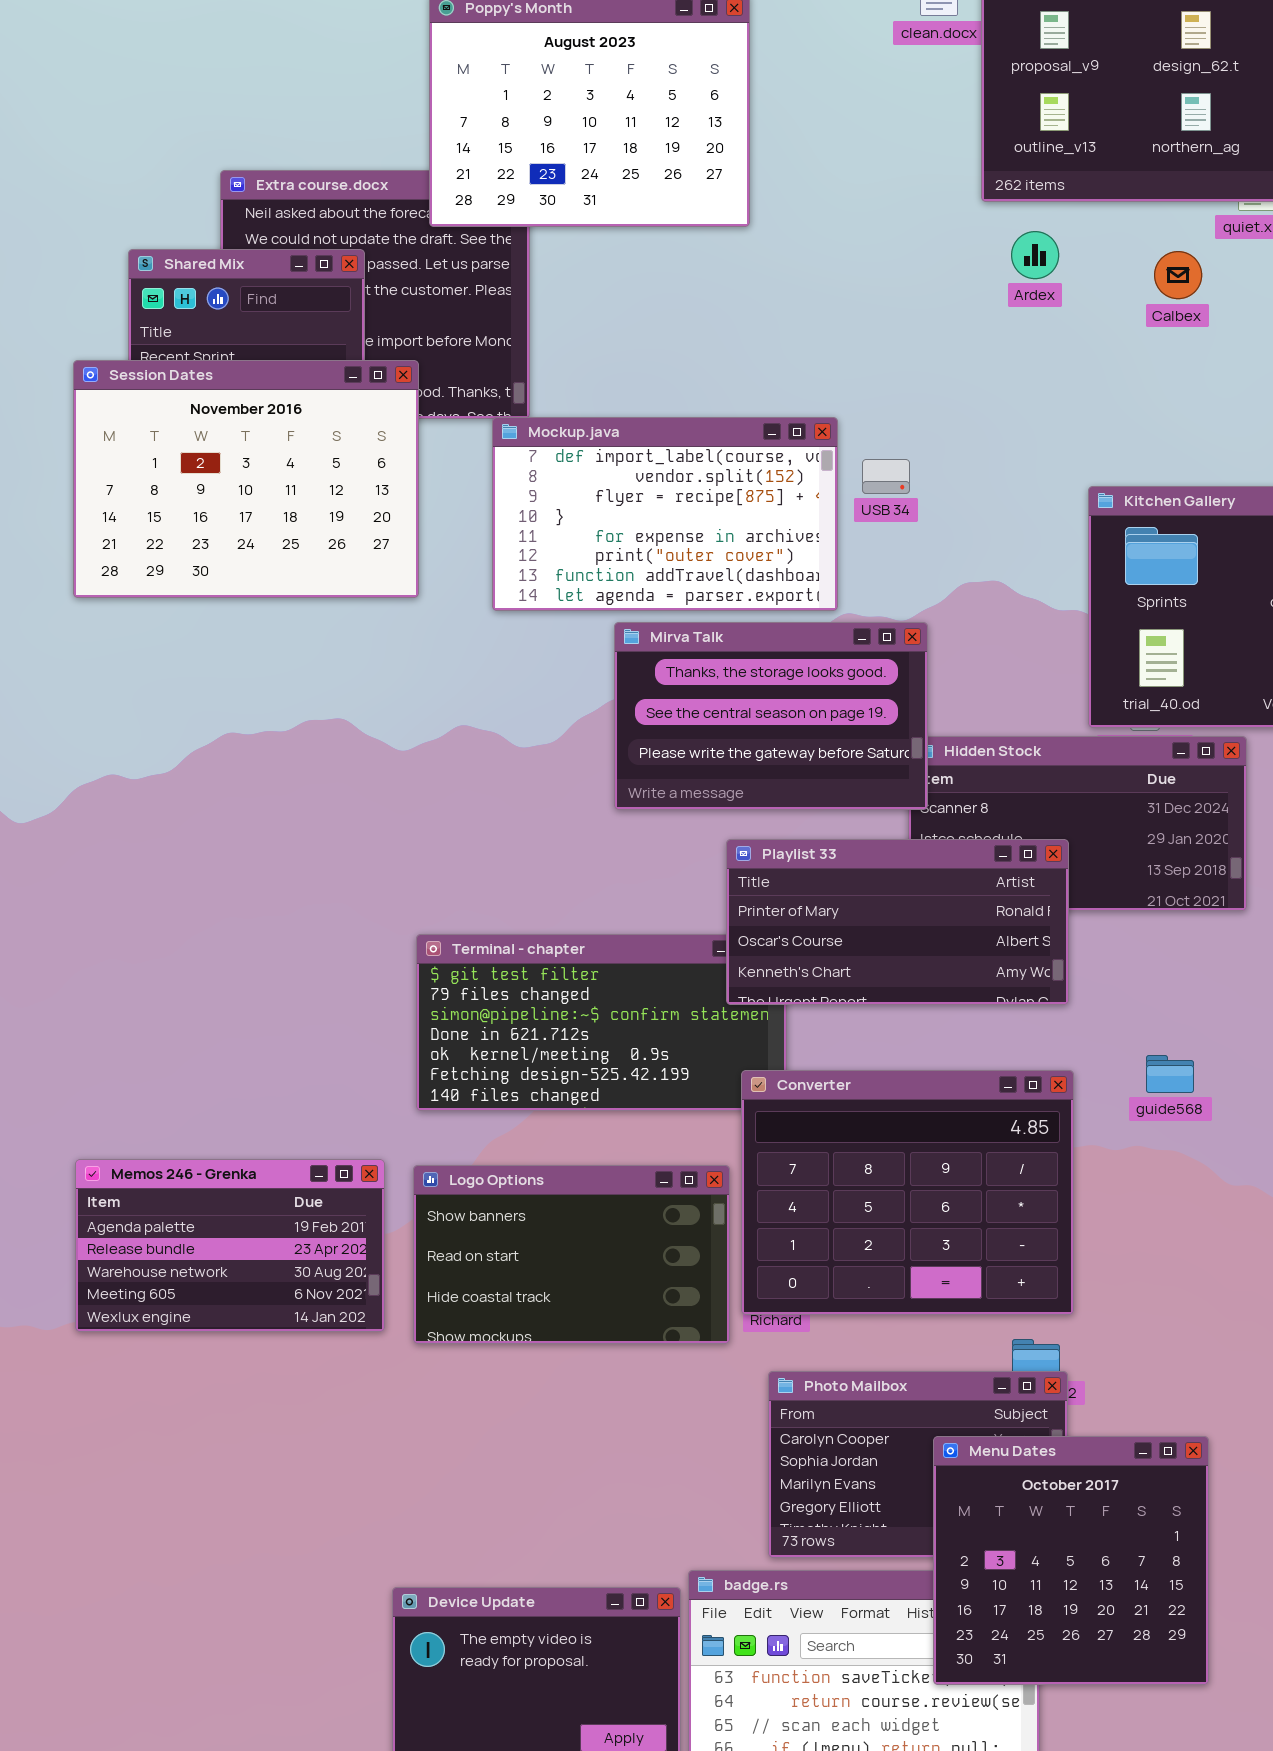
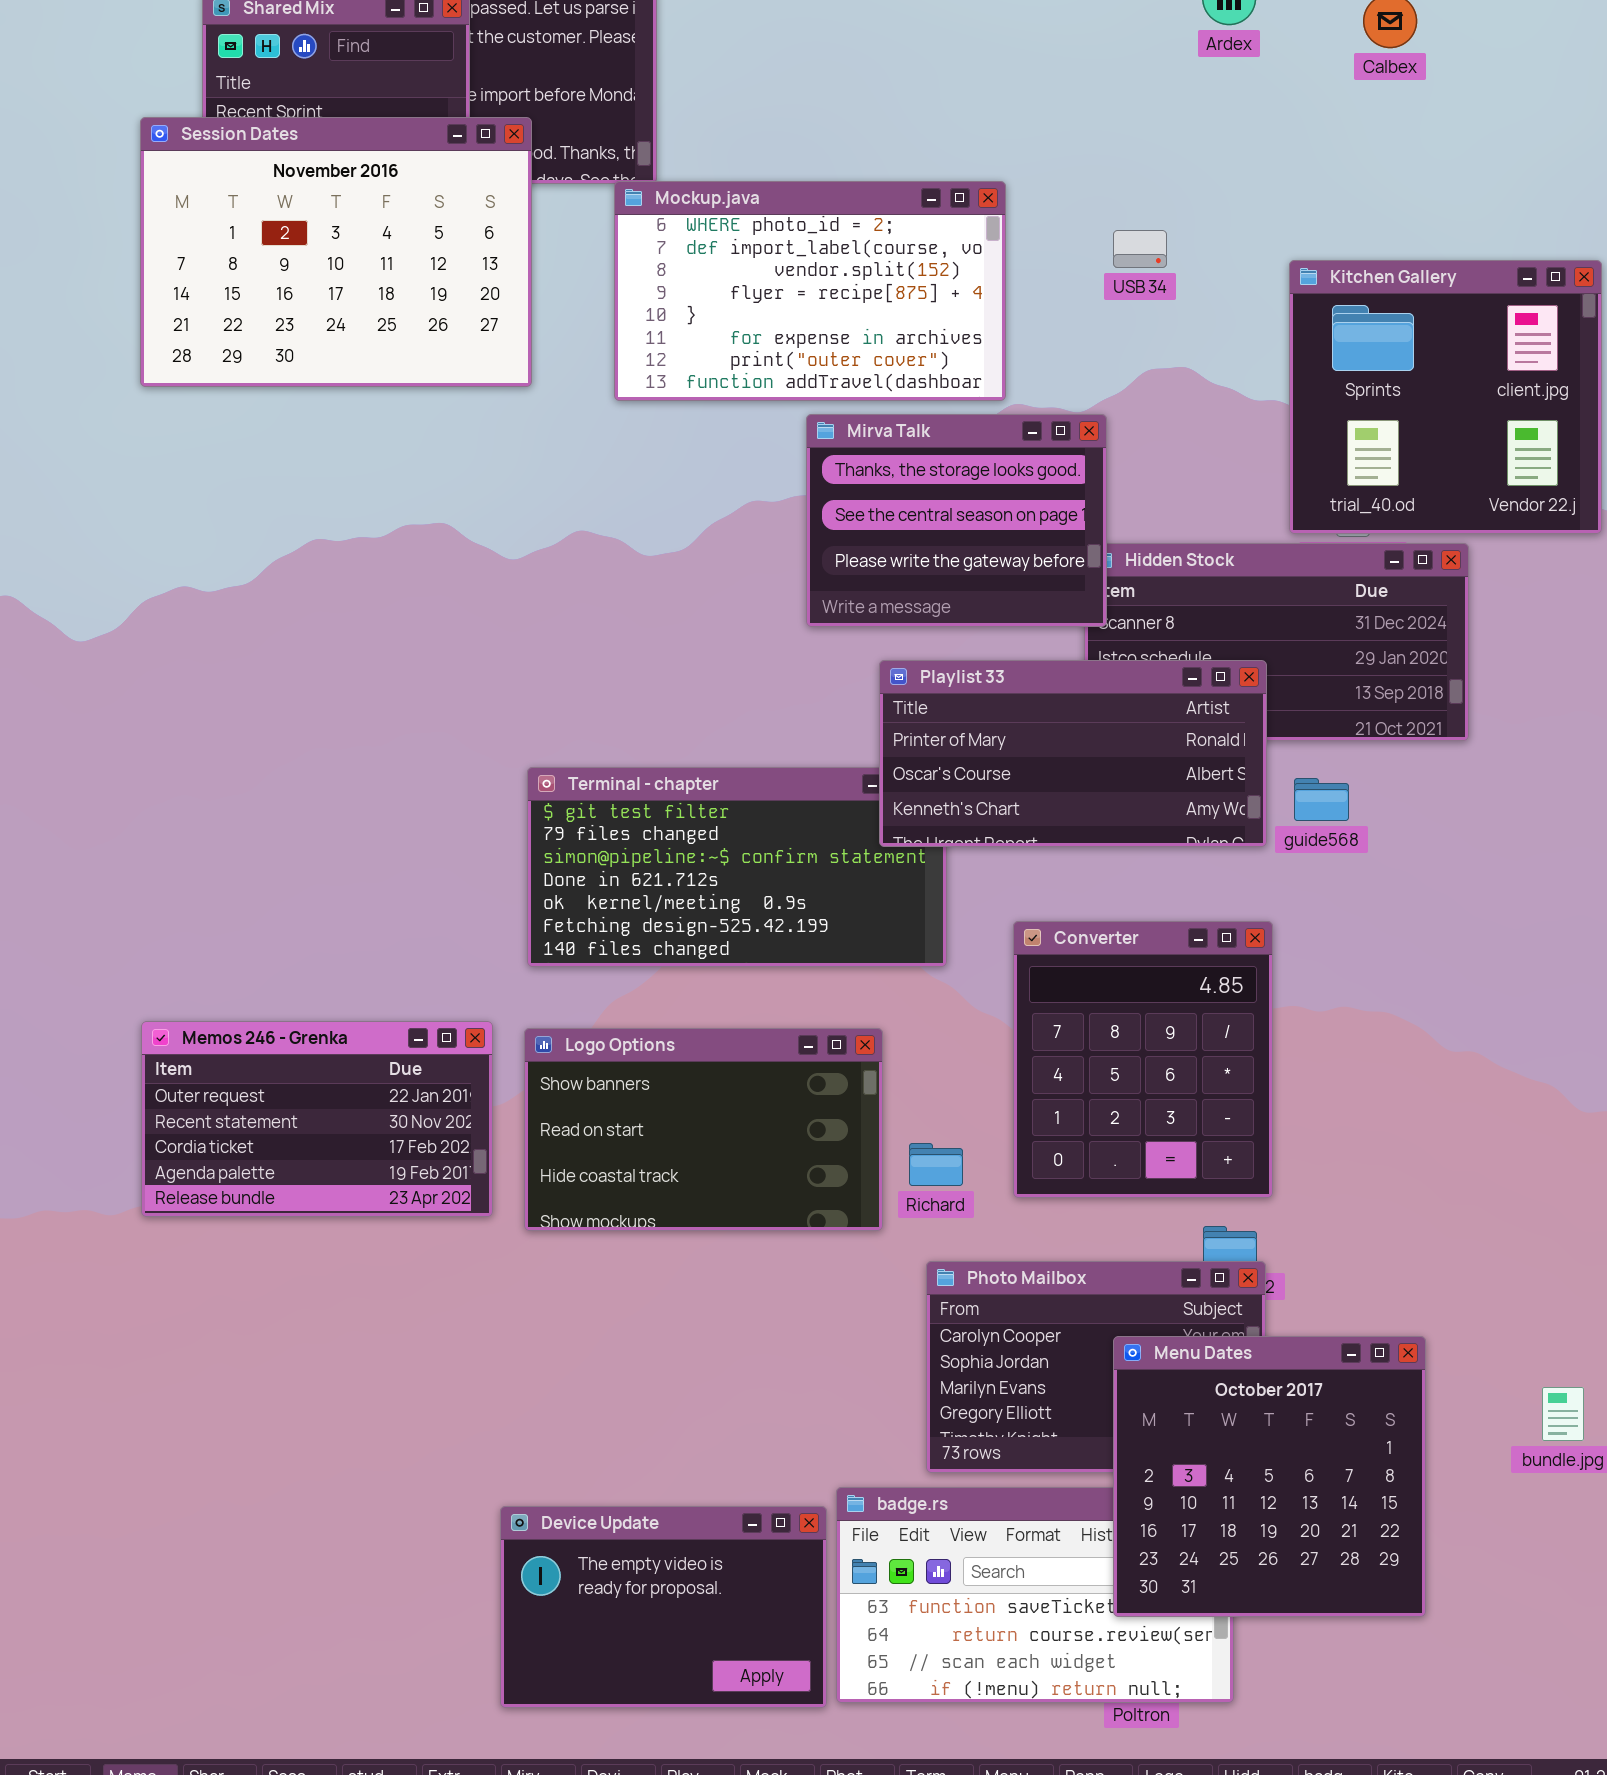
Mockup.java: [492,417,838,611] -> [614,181,1006,401], scrolled up 1 row
USB 34: [862,459,910,494] -> [1113,230,1167,268], moved
Mirva Talk: [614,622,928,810] -> [806,414,1107,627], resized
guide568: [1146,1055,1194,1093] -> [1294,778,1349,821], moved
Converter: [741,1070,1074,1315] -> [1013,921,1273,1198], resized
Memos 246 - Grenka: [75,1159,385,1332] -> [141,1021,493,1217], scrolled up 3 rows

